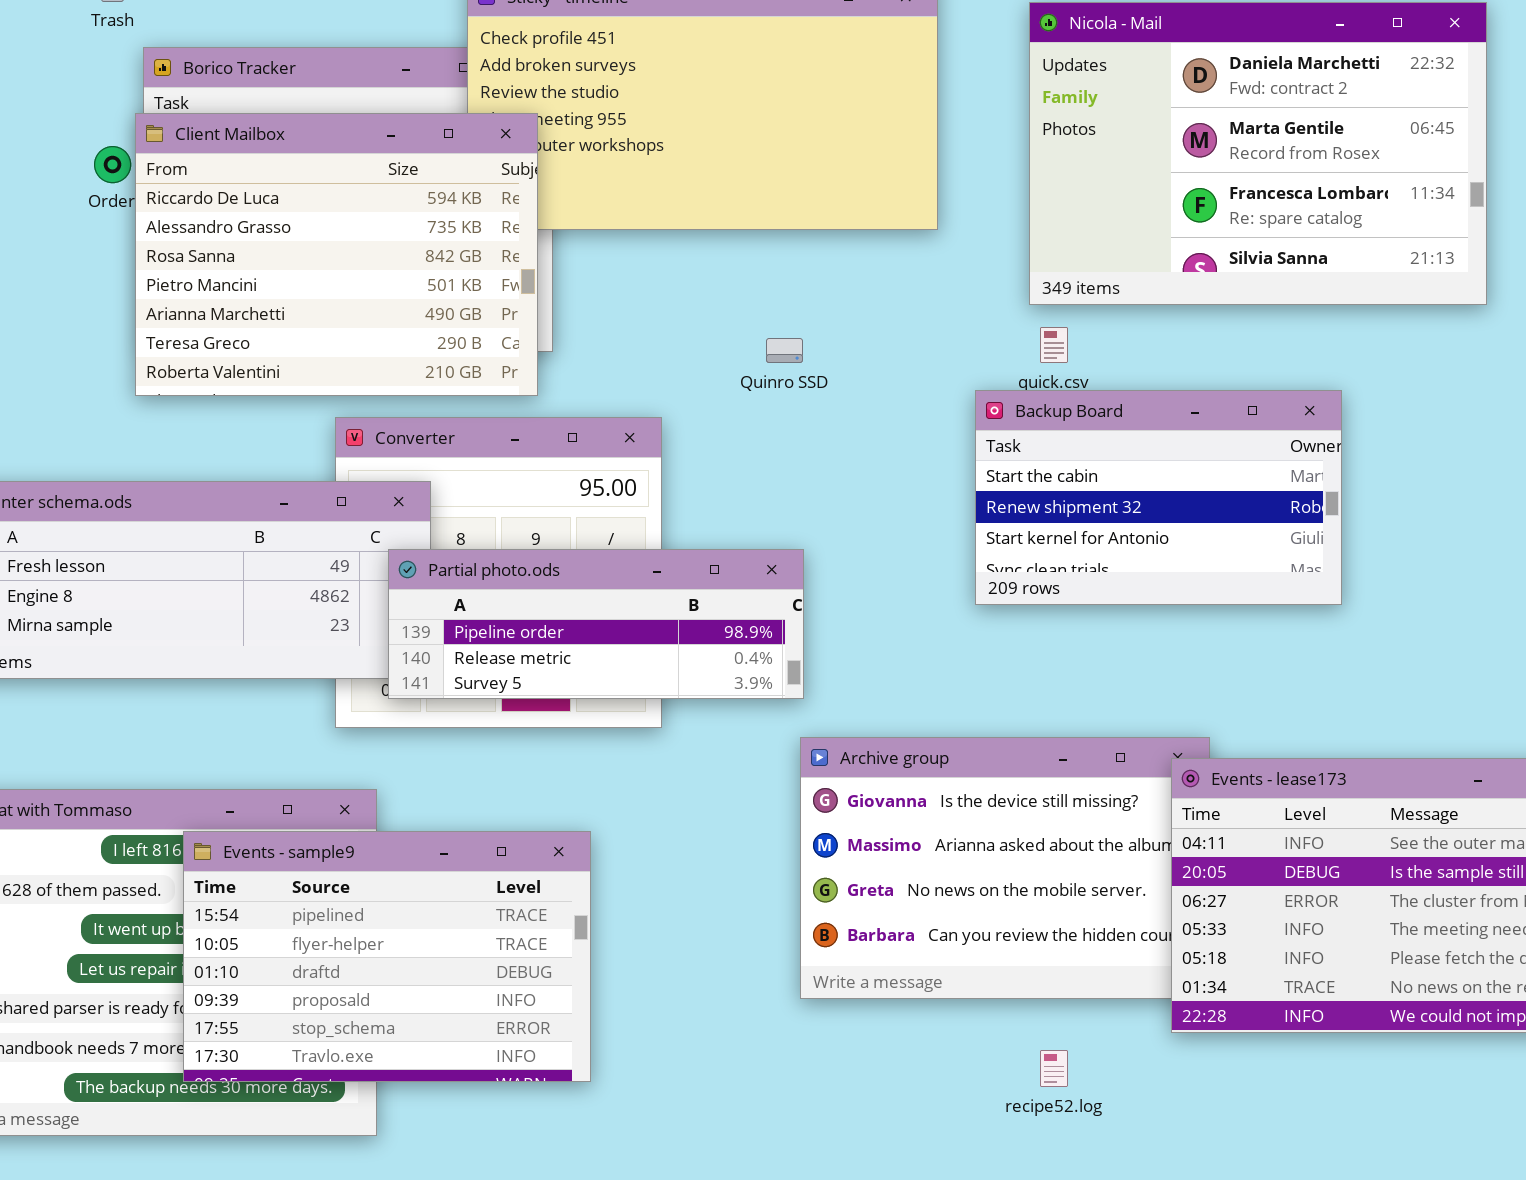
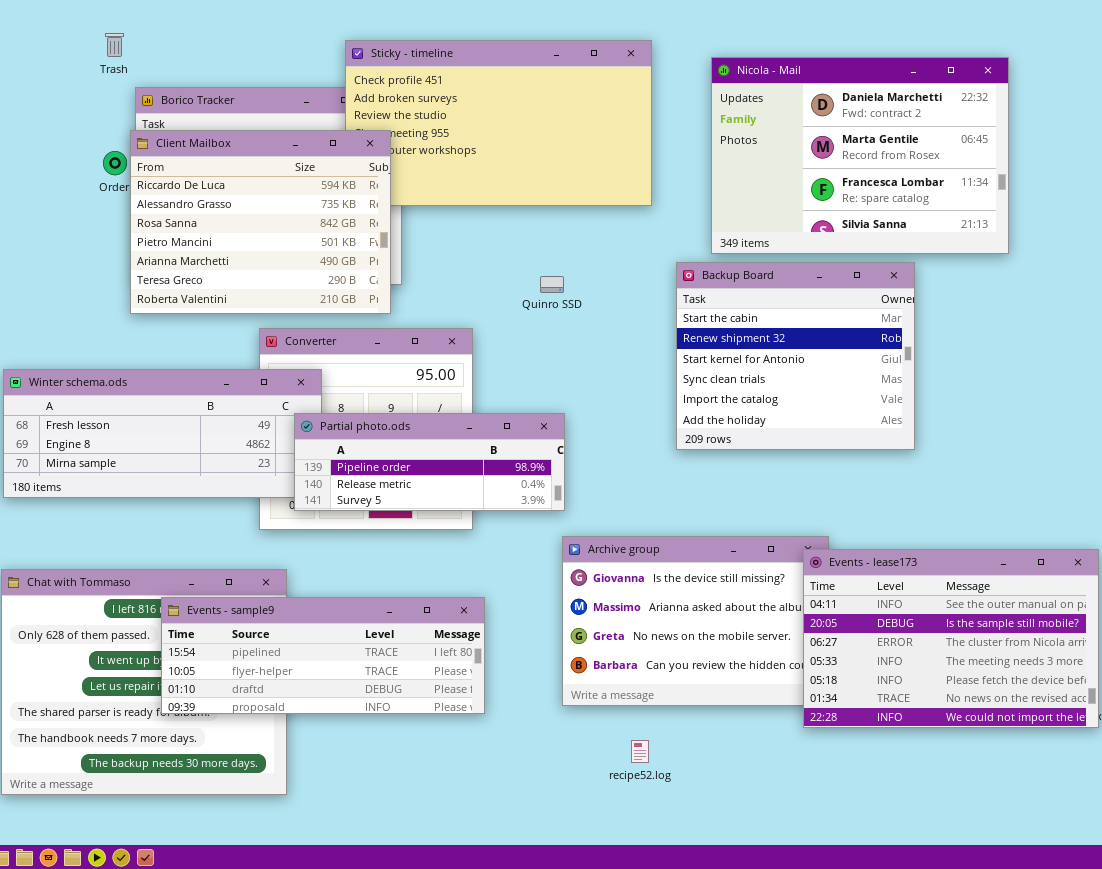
Backup Board: [975,390,1342,605] -> [676,262,915,450], resized
Events - sample9: [183,831,591,1082] -> [161,597,485,714], resized
recipe52.log: [1040,1050,1068,1087] -> [631,740,649,763], moved

